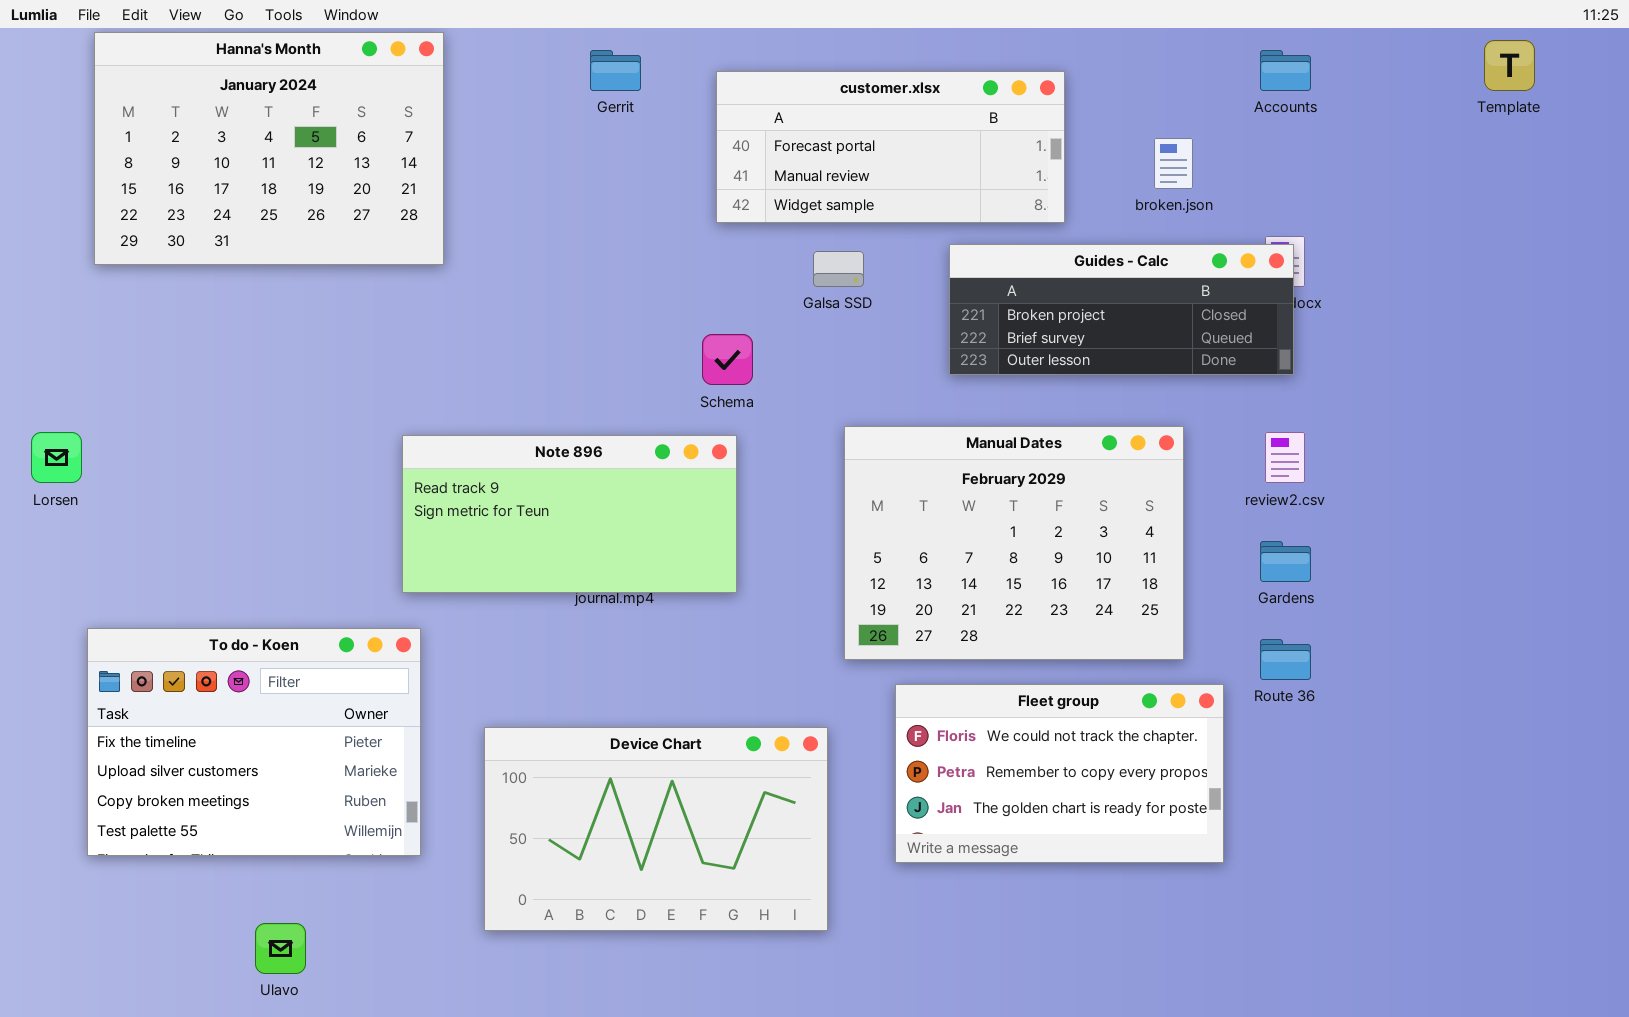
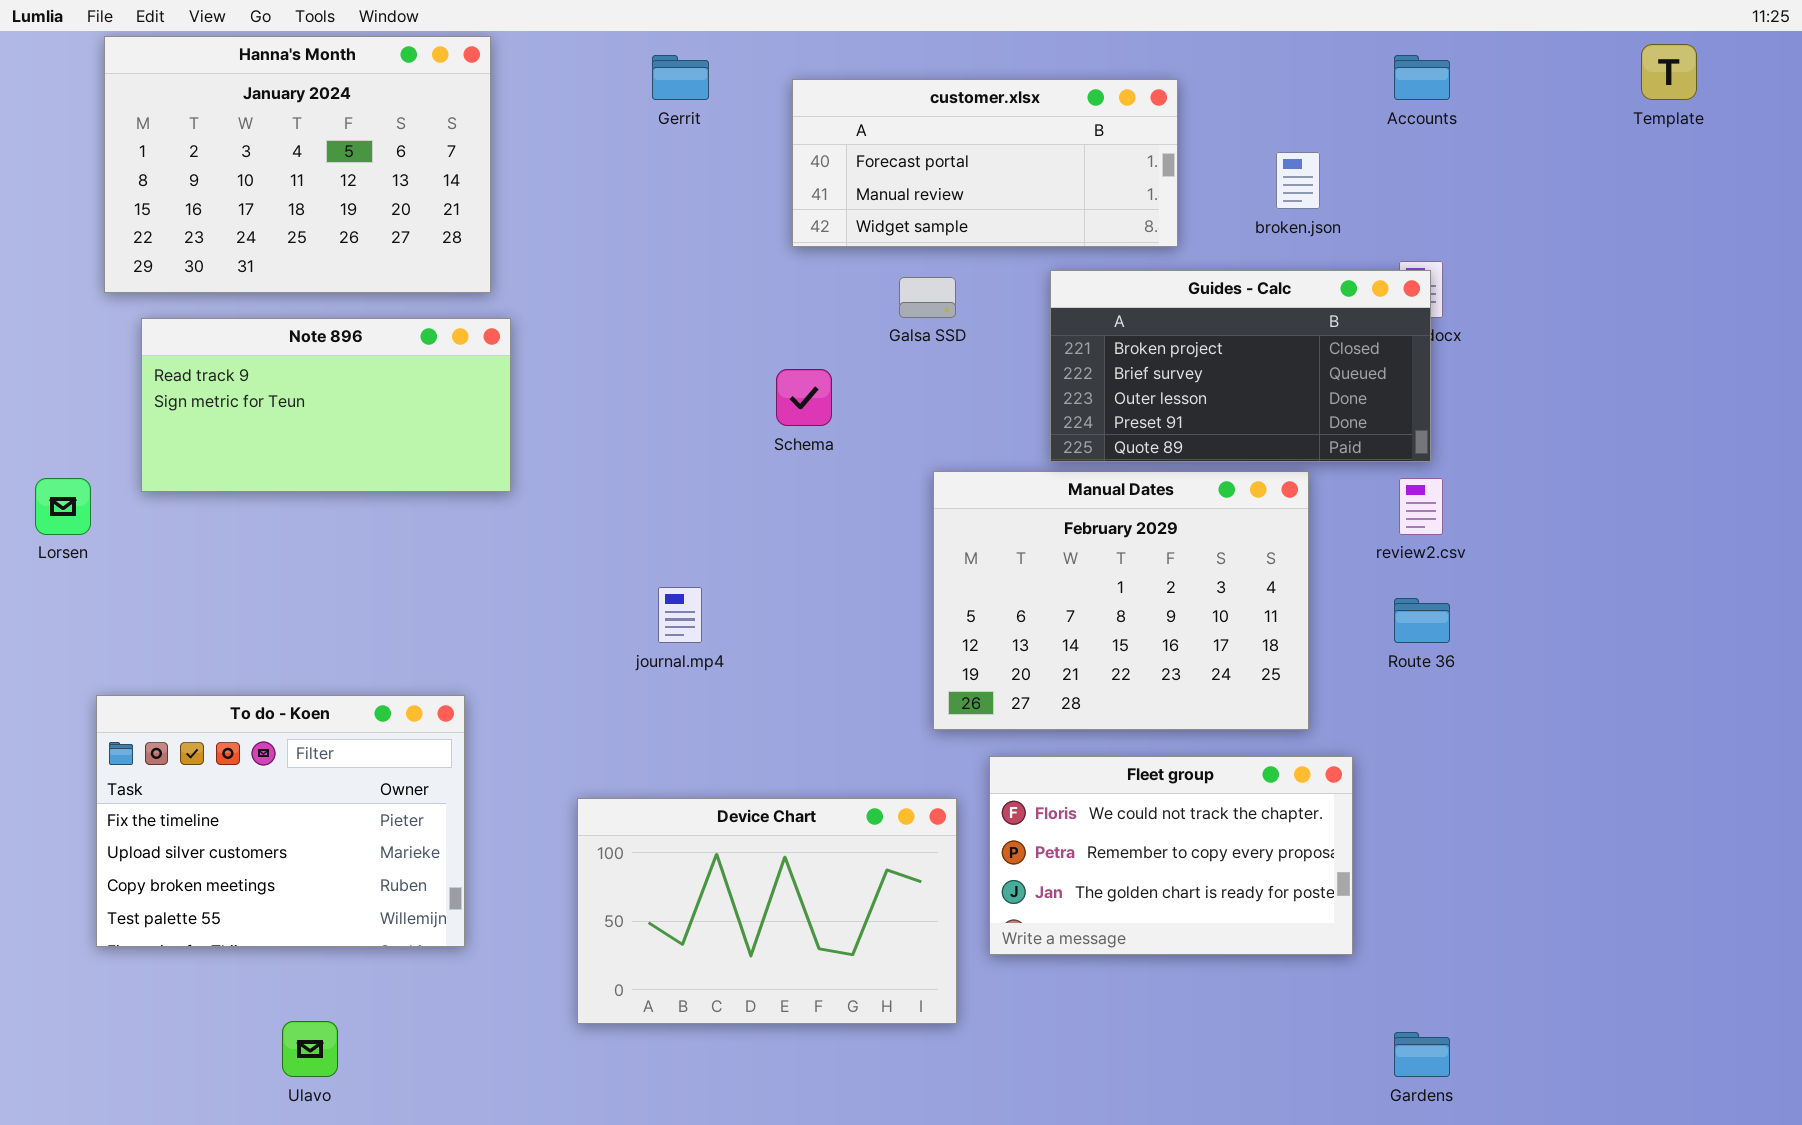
Guides - Calc: [949,244,1294,375] -> [1050,270,1431,462], resized
Note 896: [402,435,737,593] -> [141,318,511,492], moved
Gardens: [1260,541,1311,582] -> [1394,1032,1450,1077], moved
Route 36: [1260,639,1311,680] -> [1394,598,1450,643], moved
Device Chart: [484,727,828,931] -> [577,798,957,1024], moved

